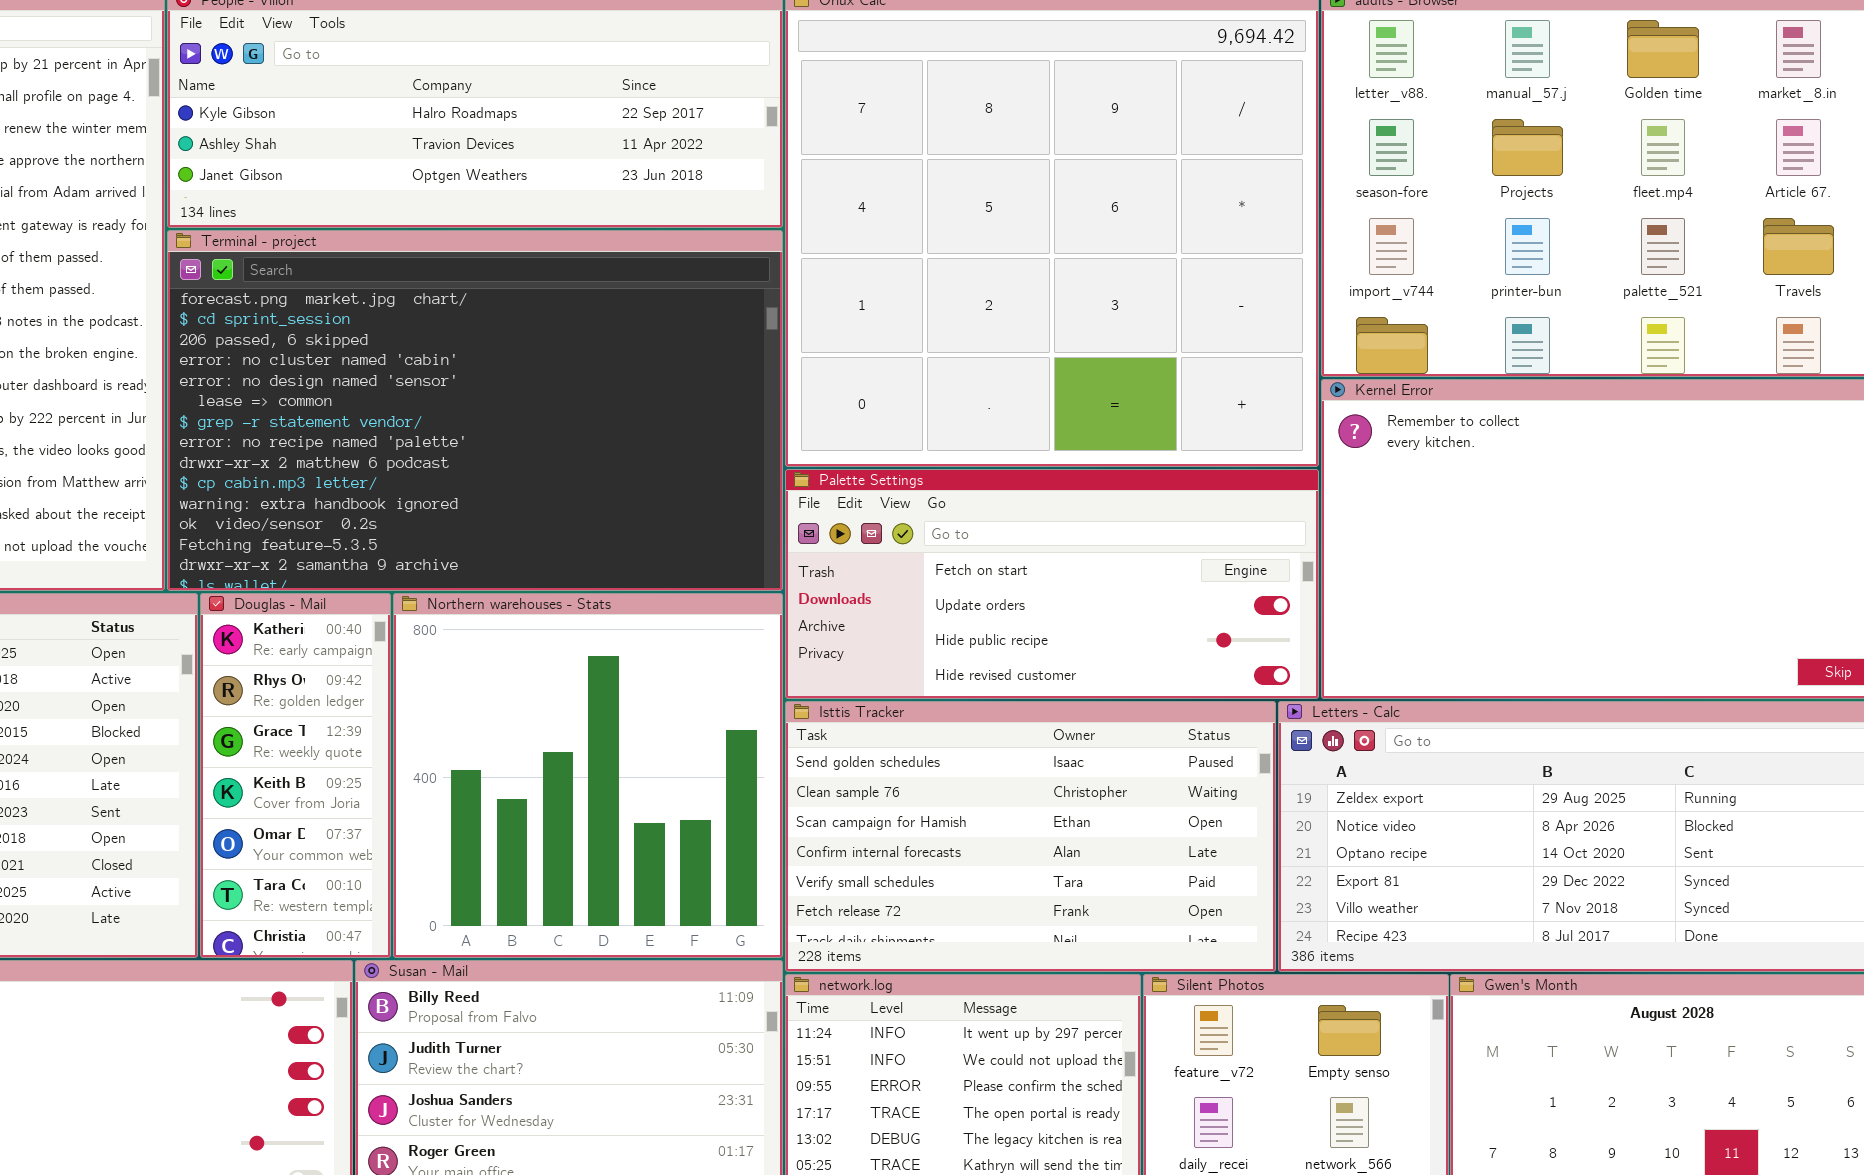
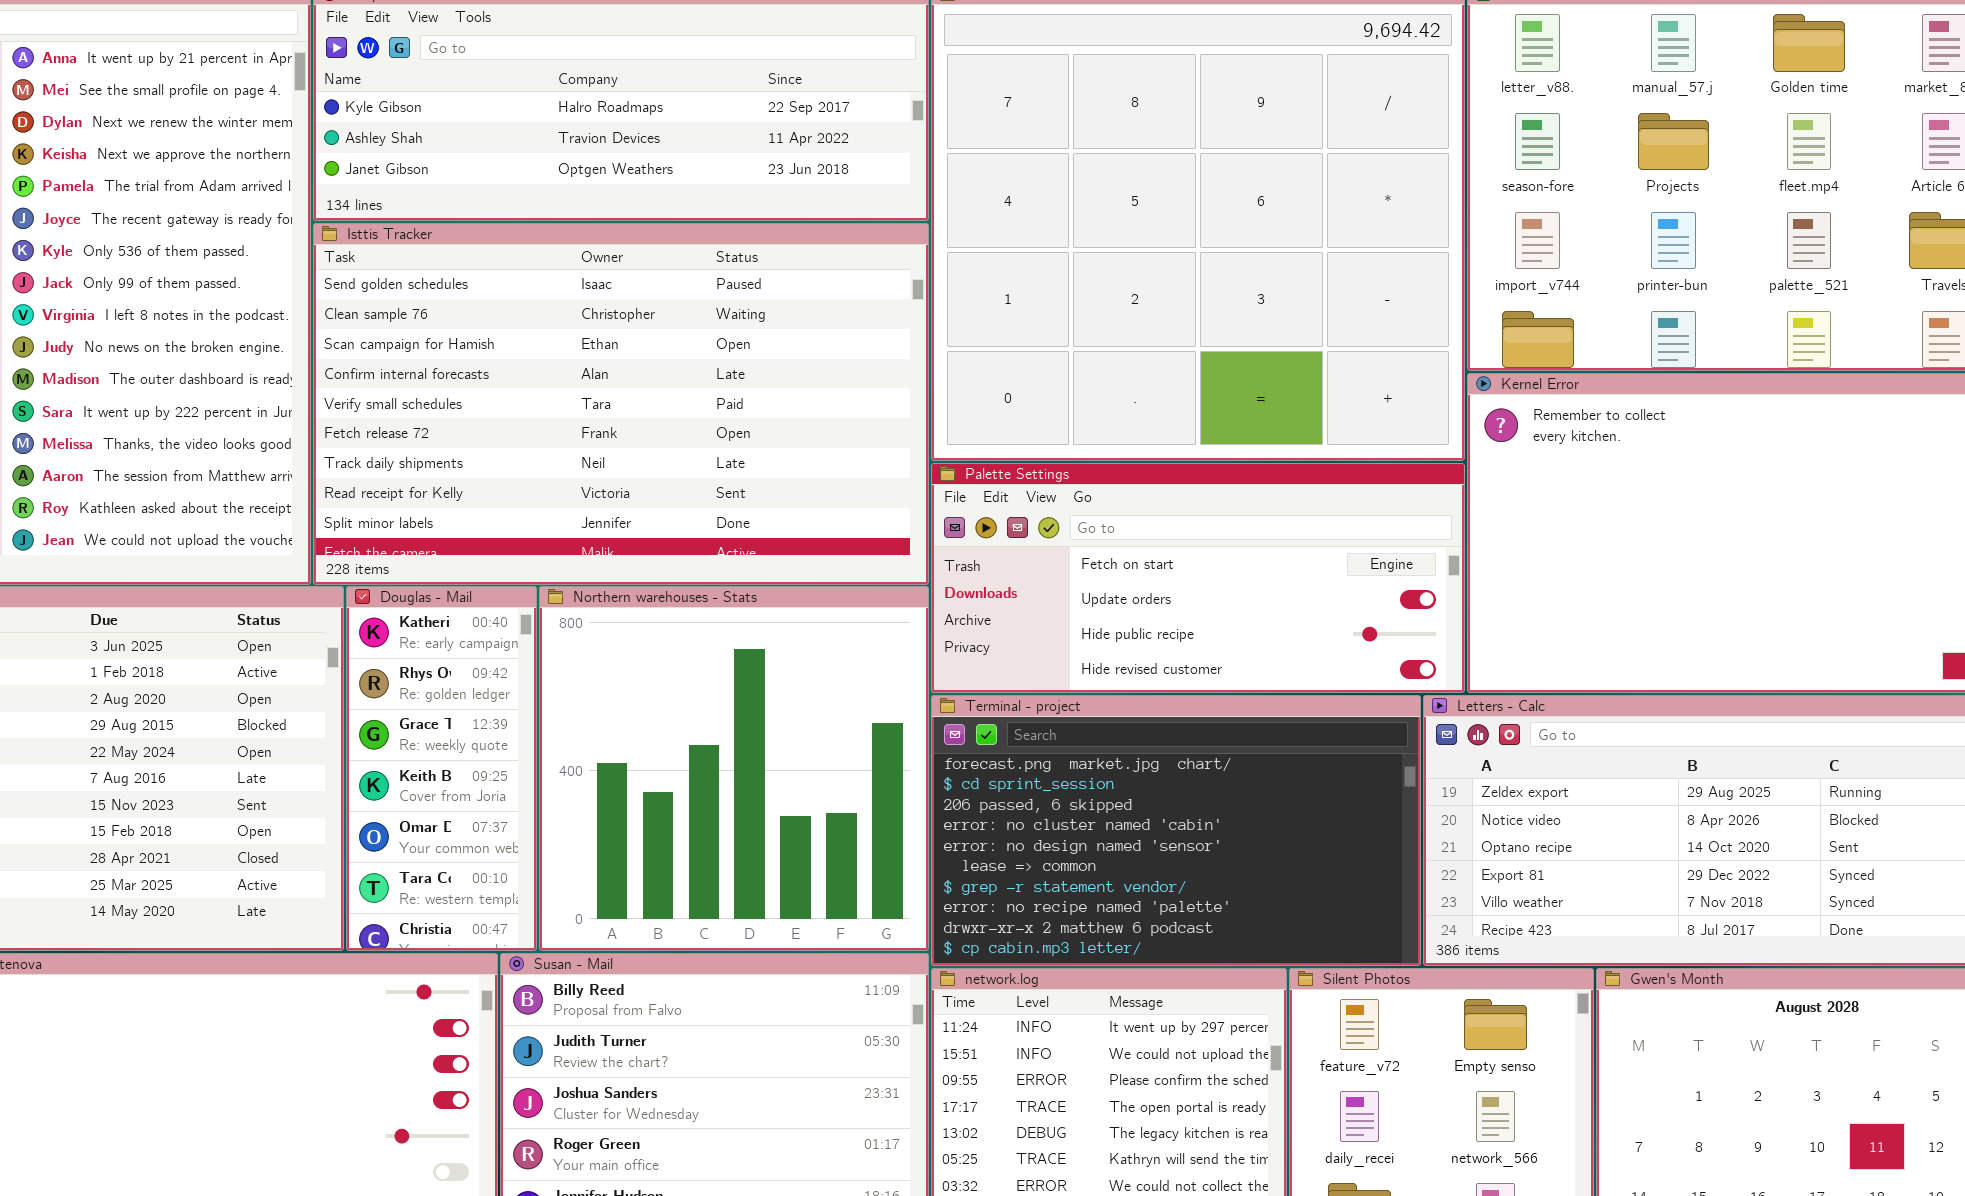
Terminal - project: [167,230,783,591] -> [931,695,1421,966], moved, resized
Isttis Tracker: [785,701,1276,972] -> [313,223,929,585], moved, resized

